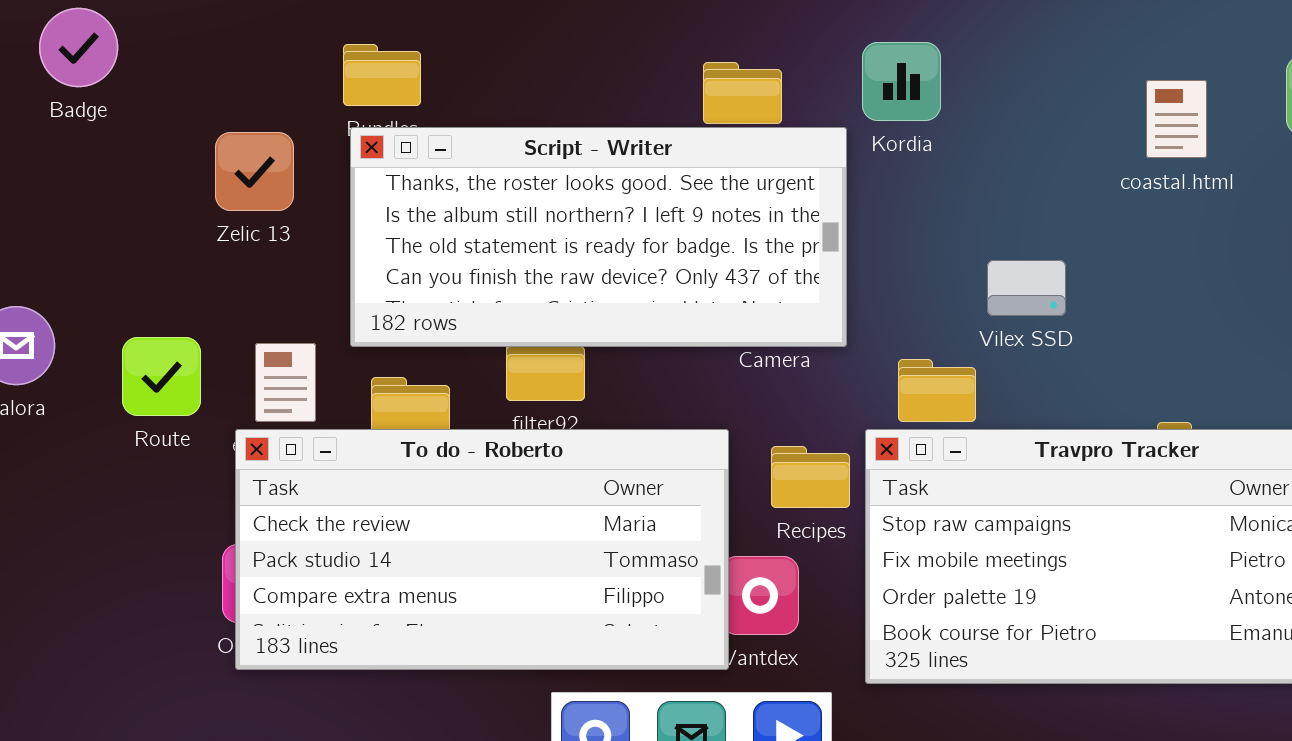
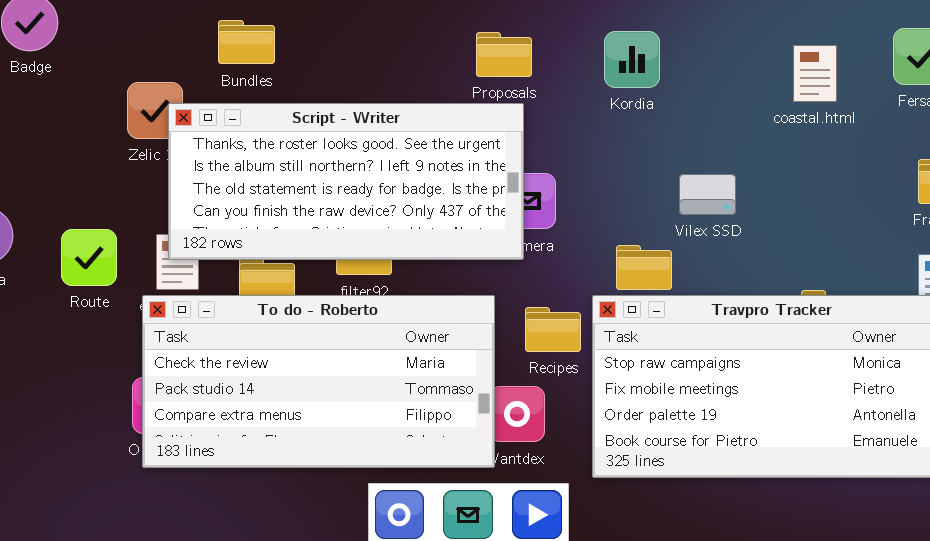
Kordia: [862,42,941,121] -> [604,31,660,88], moved
Script - Writer: [350,127,847,347] -> [168,103,524,260], moved

